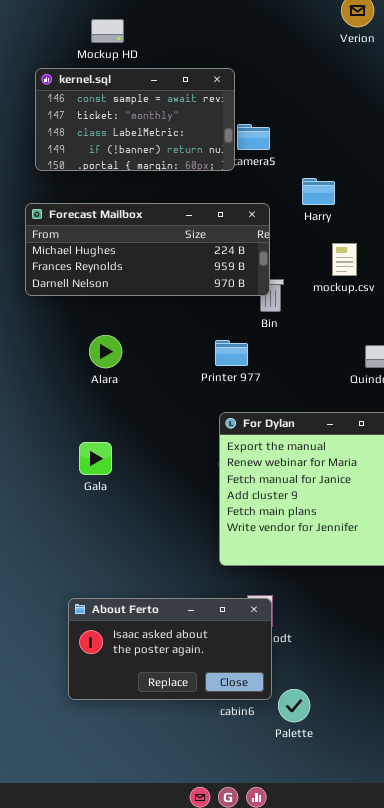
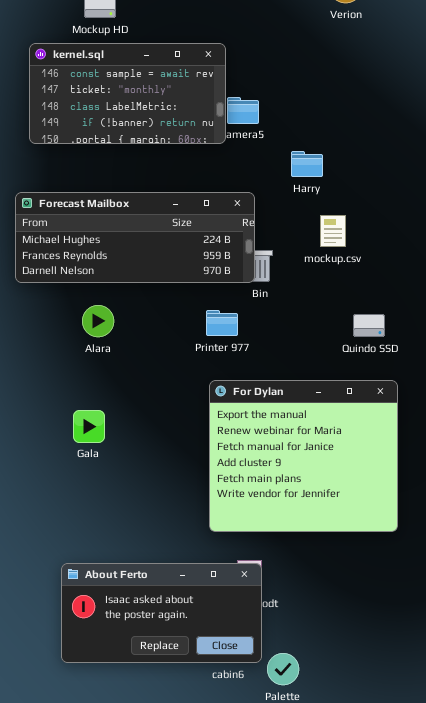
Forecast Mailbox: [25,203,270,296] -> [15,192,255,283], moved

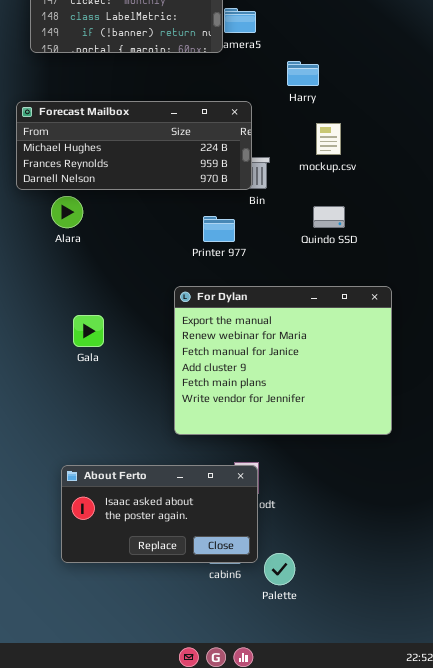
Alara: [82,305,114,337] -> [51,196,83,228], moved
Quindo SSD: [353,314,385,337] -> [313,206,345,228], moved
For Dylan: [209,380,398,532] -> [174,286,392,435], resized

